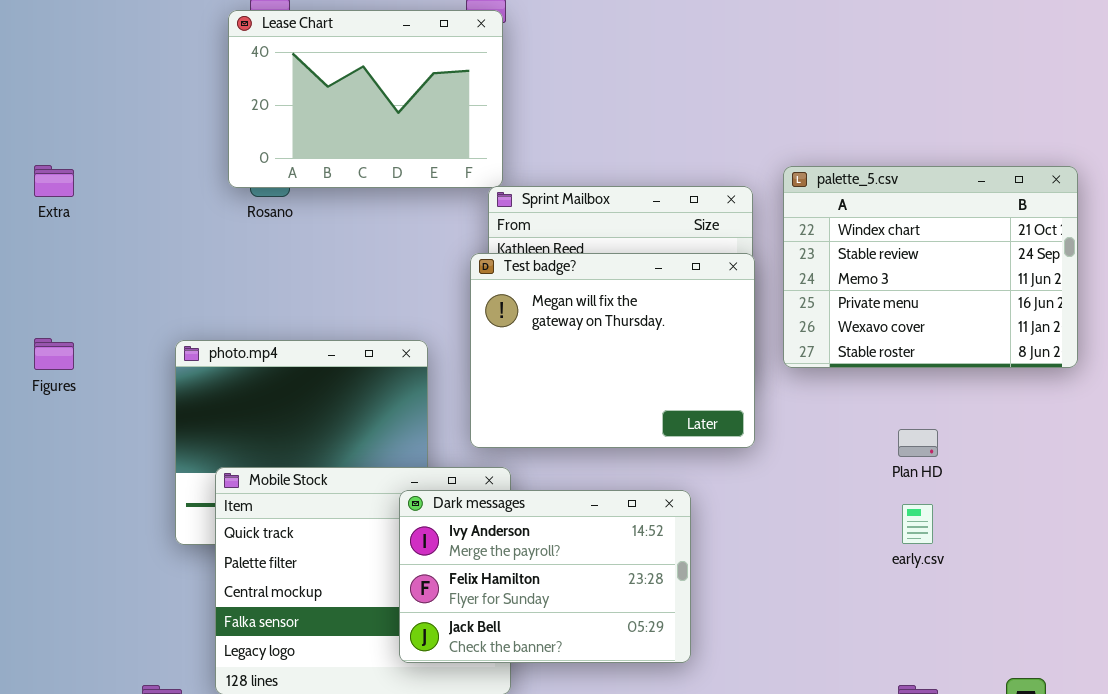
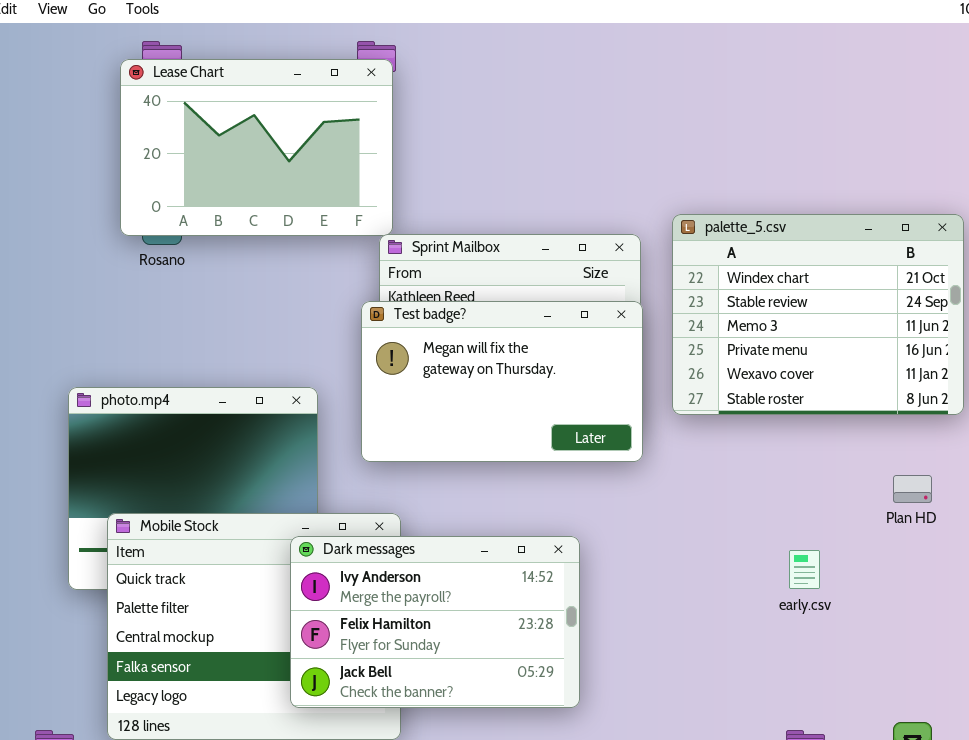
Test badge?: [470,253,755,448] -> [361,301,643,462], resized
Plan HD: [898,429,938,457] -> [893,475,932,503], moved

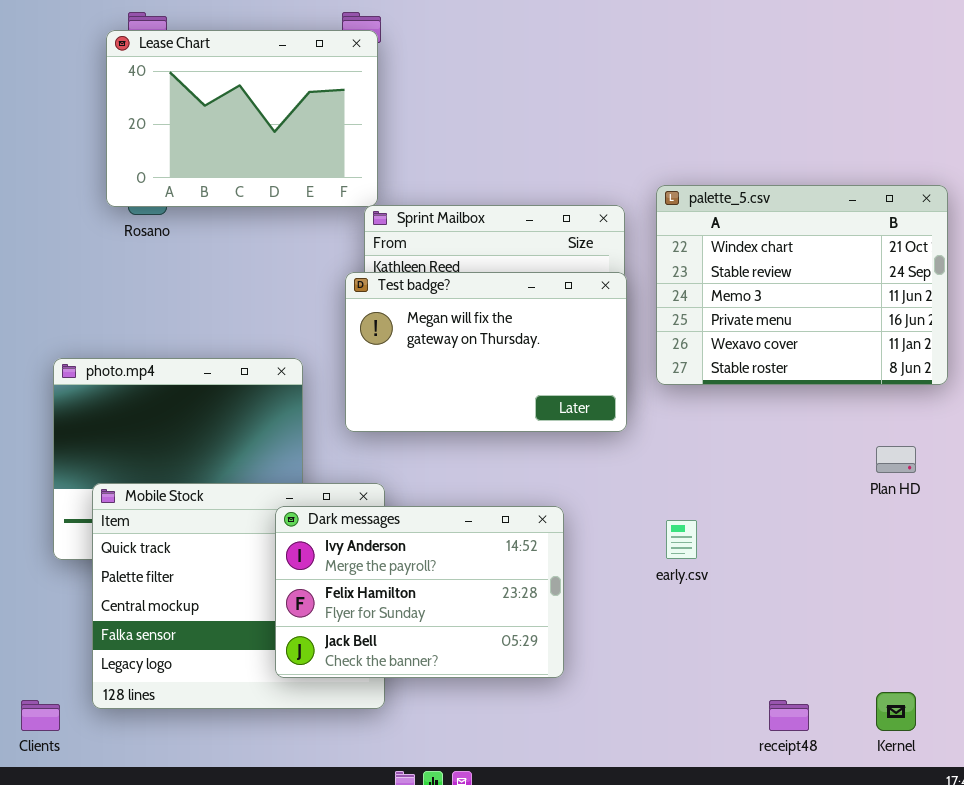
early.csv: [789,550,820,589] -> [666,520,697,559], moved

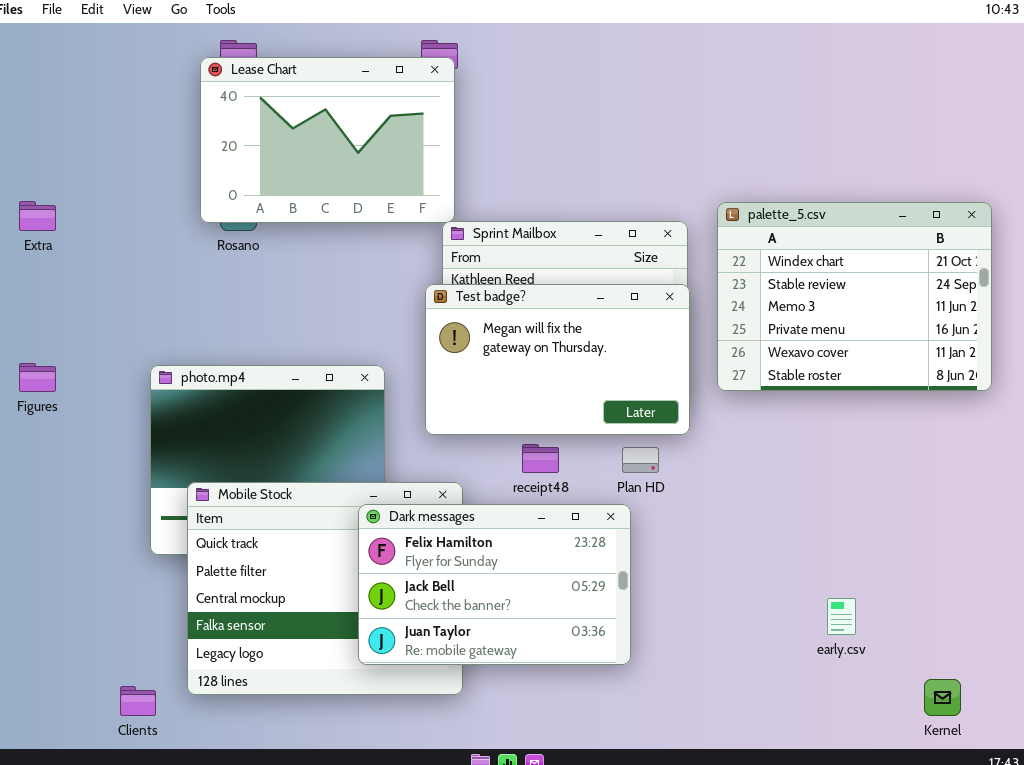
Plan HD: [876,446,916,473] -> [622,447,659,473], moved
Dark messages: [275,506,564,678] -> [358,504,631,665], scrolled down 1 row
early.csv: [666,520,697,559] -> [827,598,856,635], moved
receipt48: [769,700,809,731] -> [522,444,559,473], moved

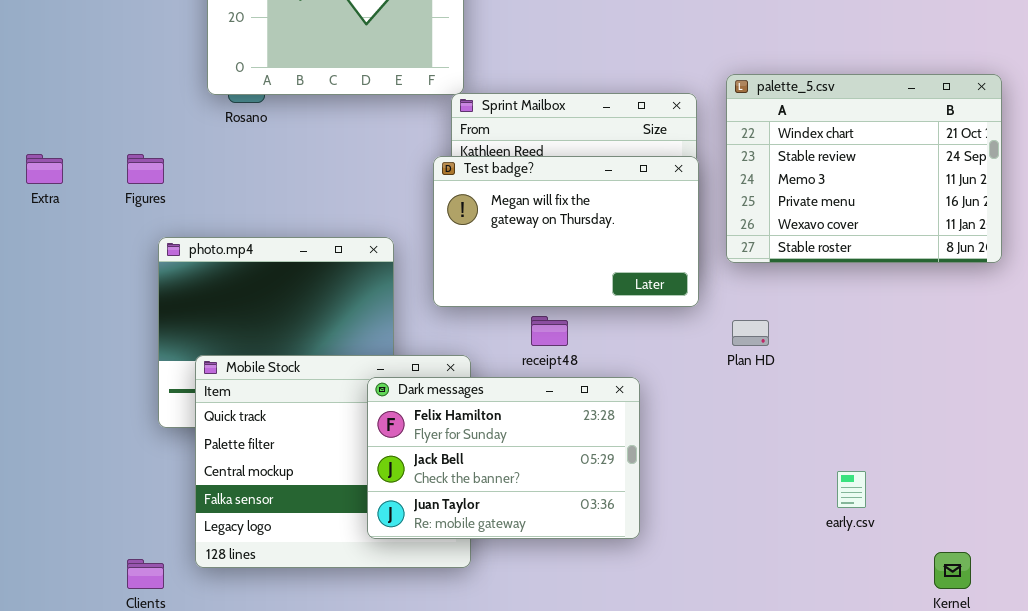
Extra: [19,201,56,231] -> [26,154,63,184], moved
Figures: [19,363,56,392] -> [127,154,164,184], moved
Plan HD: [622,447,659,473] -> [732,320,769,346], moved

